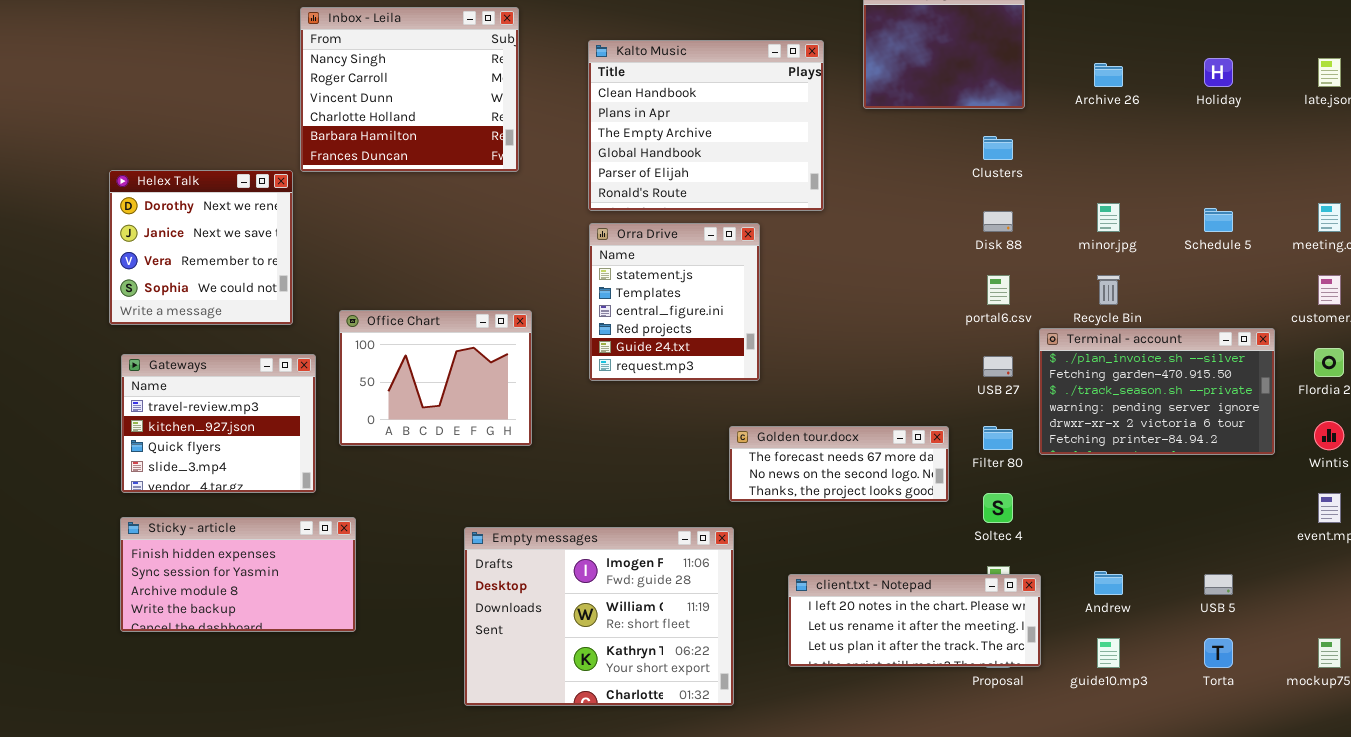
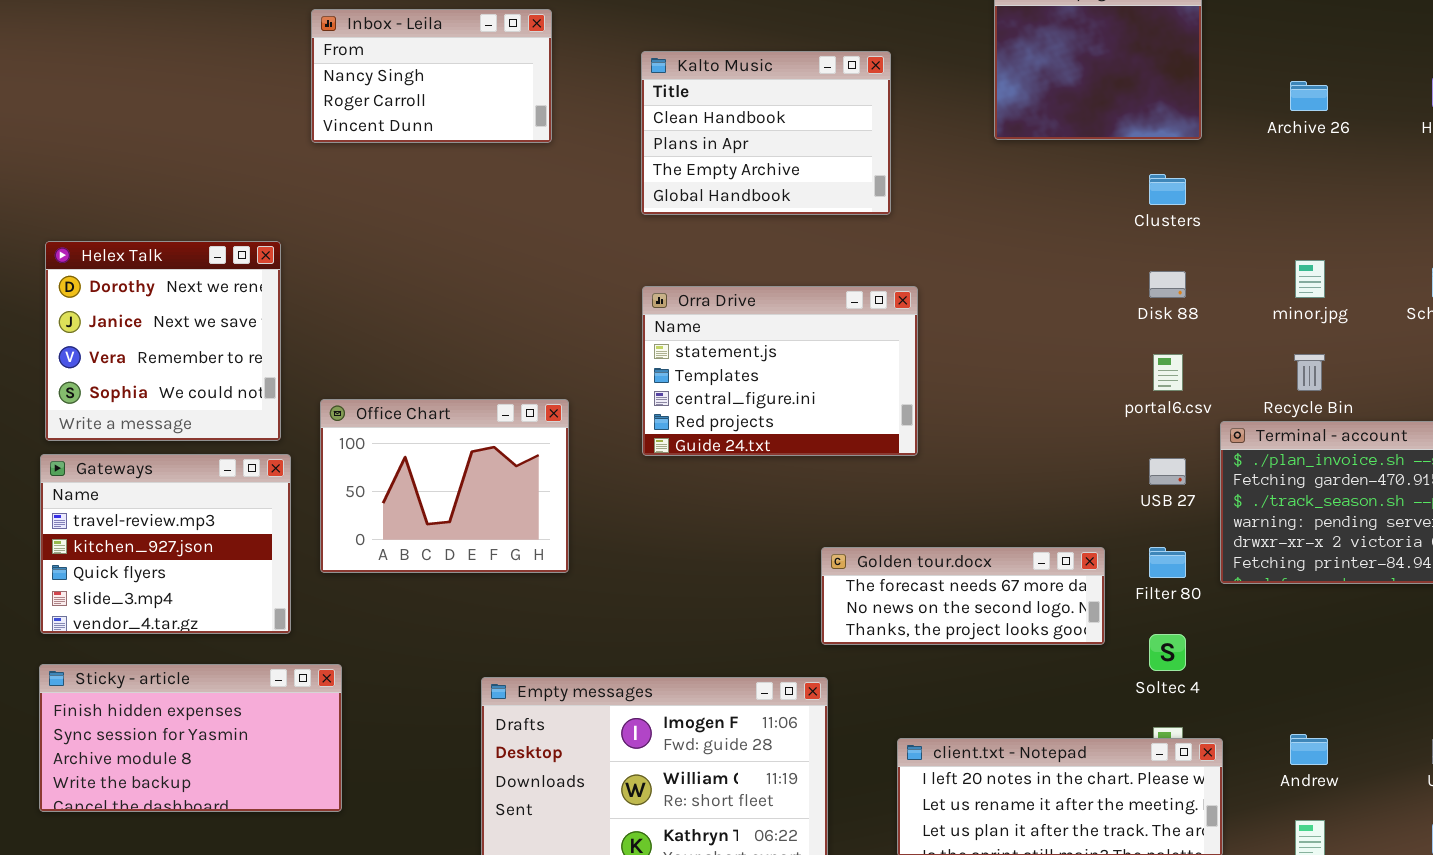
Inbox - Leila: [300,7,519,172] -> [311,9,552,143], resized
Kalto Music: [588,40,824,211] -> [641,51,891,215], resized
Helex Talk: [109,170,293,325] -> [45,241,281,441], moved
Orra Drive: [589,223,760,381] -> [642,286,918,456], resized

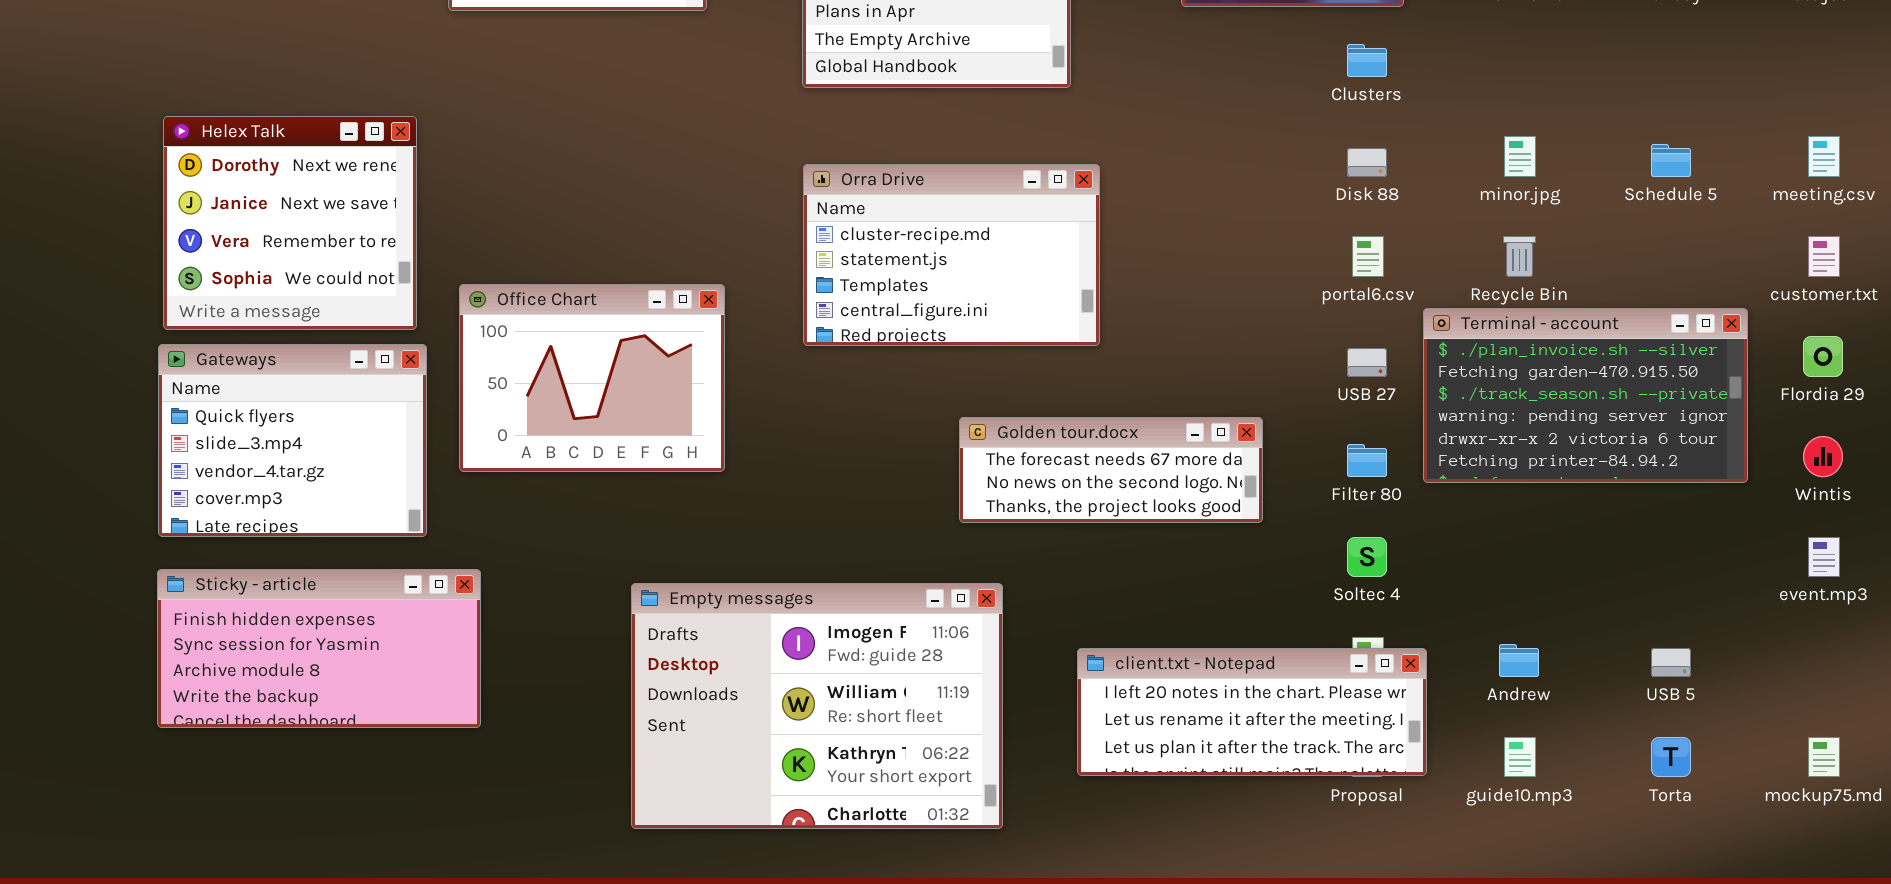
Orra Drive: [642,286,918,456] -> [803,164,1100,346], scrolled up 1 row
Gateways: [40,454,291,634] -> [158,344,427,537], scrolled down 2 rows
Golden tour.docx: [821,547,1105,645] -> [959,417,1263,523], moved

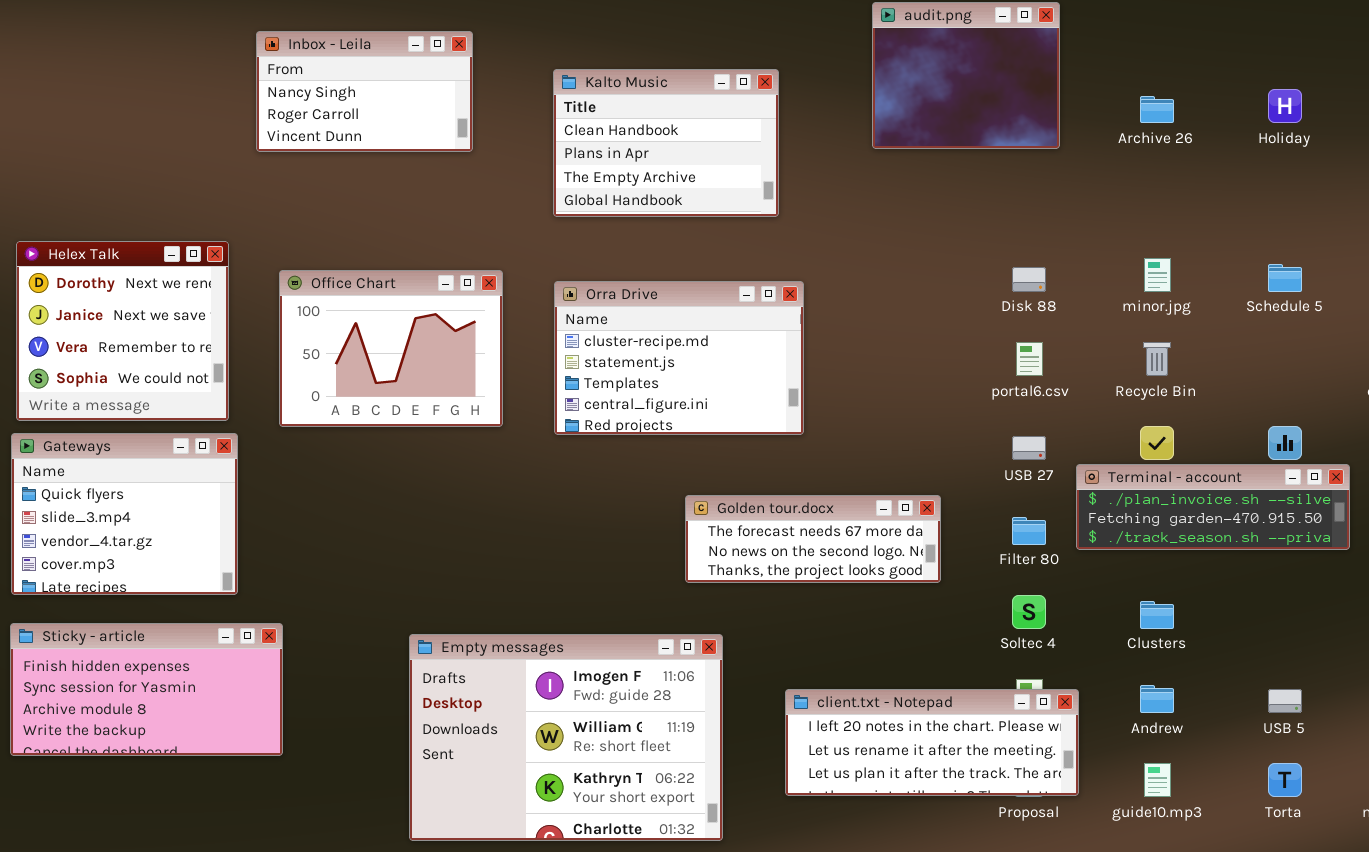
Clusters: [1347,44,1387,77] -> [1140,601,1174,629], moved
Office Chart: [459,284,725,472] -> [279,270,503,427], moved
Terminal - account: [1423,308,1748,483] -> [1076,464,1350,550], resized

